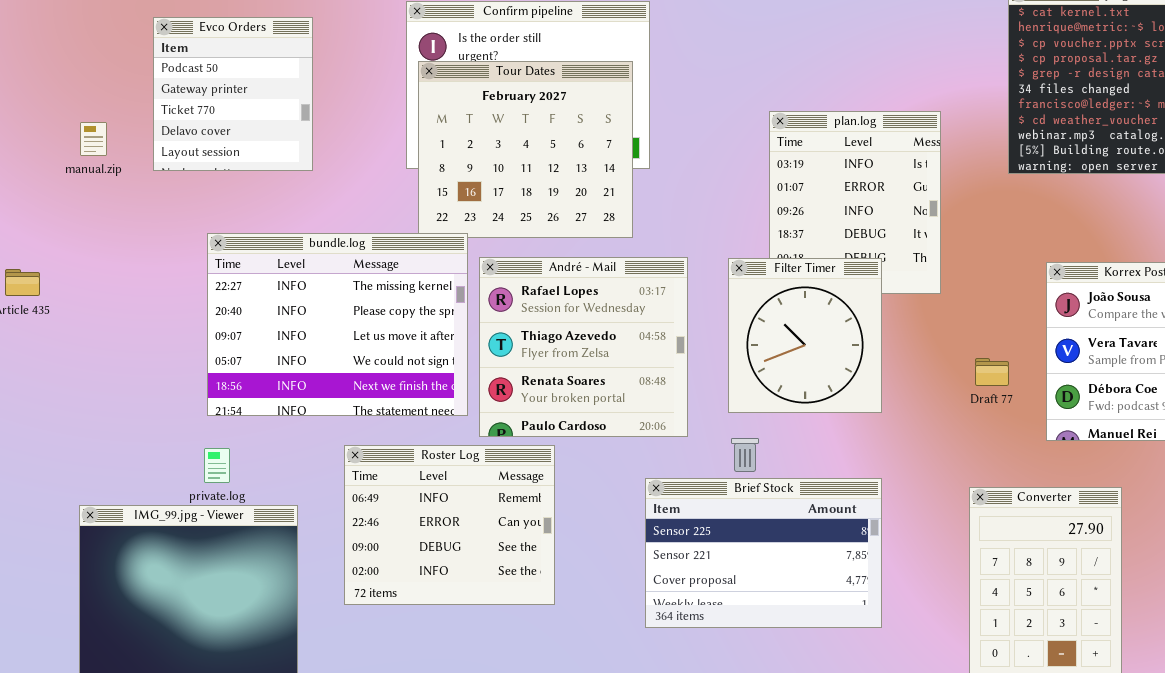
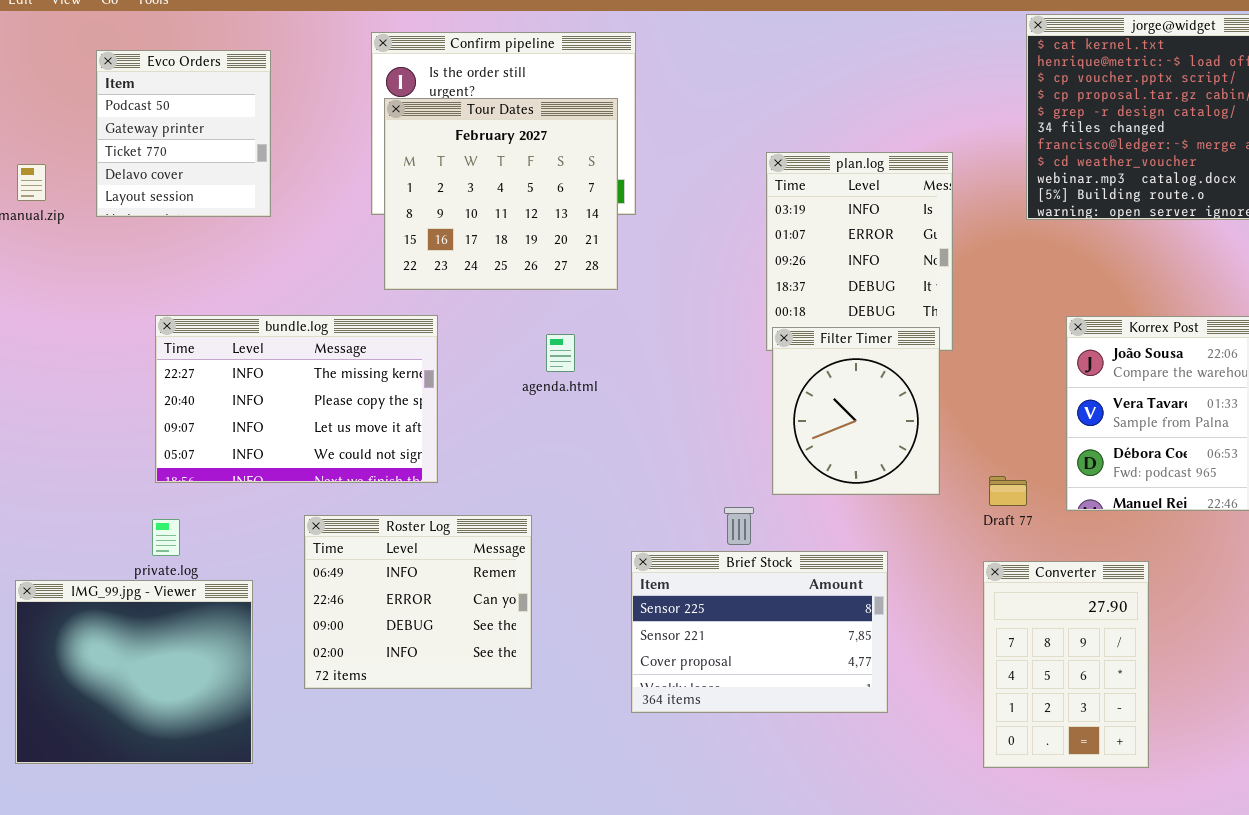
bundle.log: [207,233,468,416] -> [155,315,438,483], resized
André - Mail: [479,257,688,437] -> none, closed
Filter Timer: [728,258,882,413] -> [772,327,940,495], moved
Draft 77: [975,358,1009,386] -> [989,476,1027,506], moved

